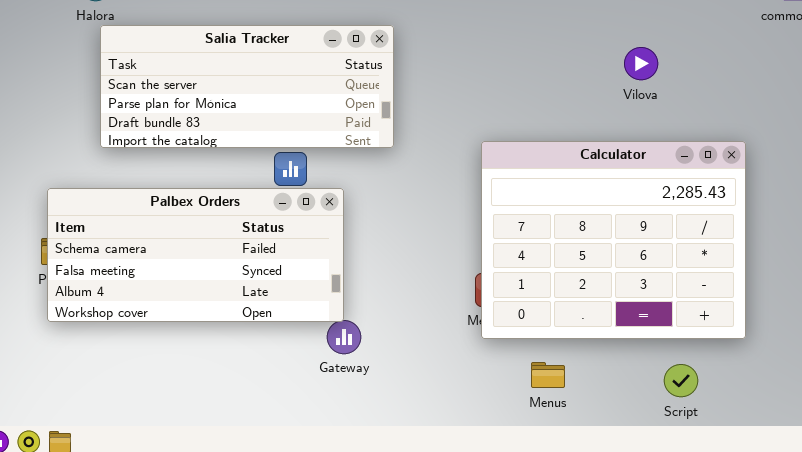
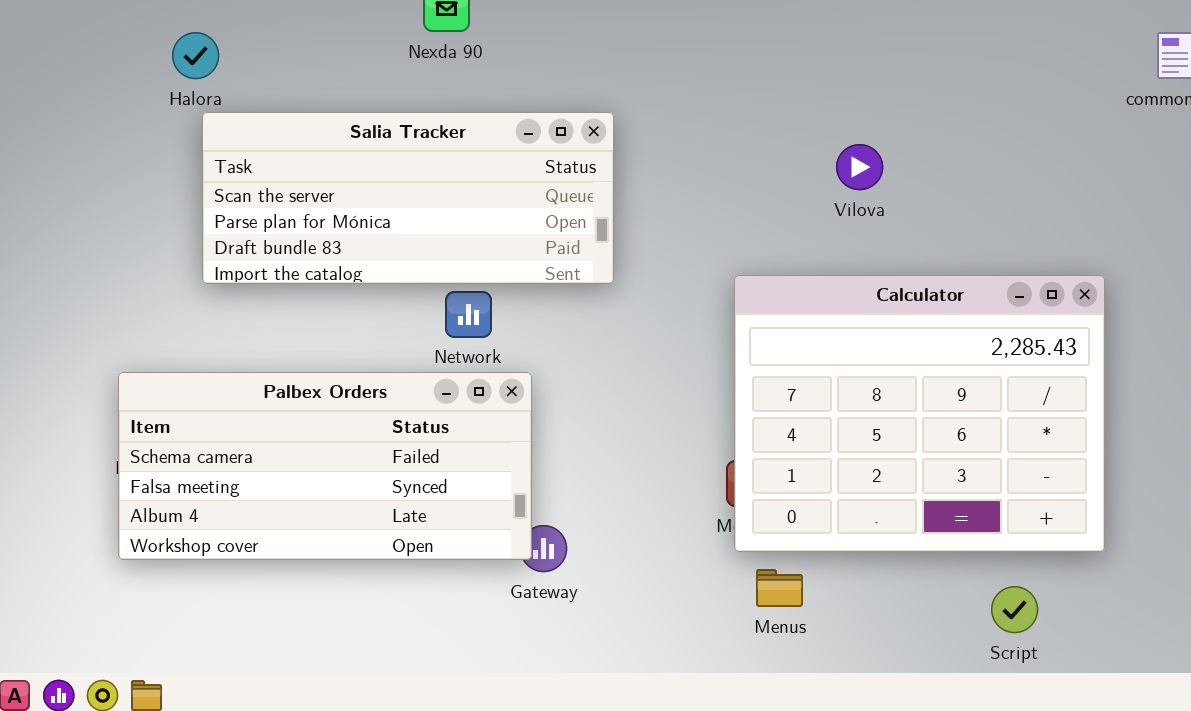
Vilova: [624,47,658,80] -> [836,144,883,190], moved
Palbex Orders: [47,188,344,322] -> [118,372,532,560], moved
Menus: [531,362,565,388] -> [756,569,803,607], moved

